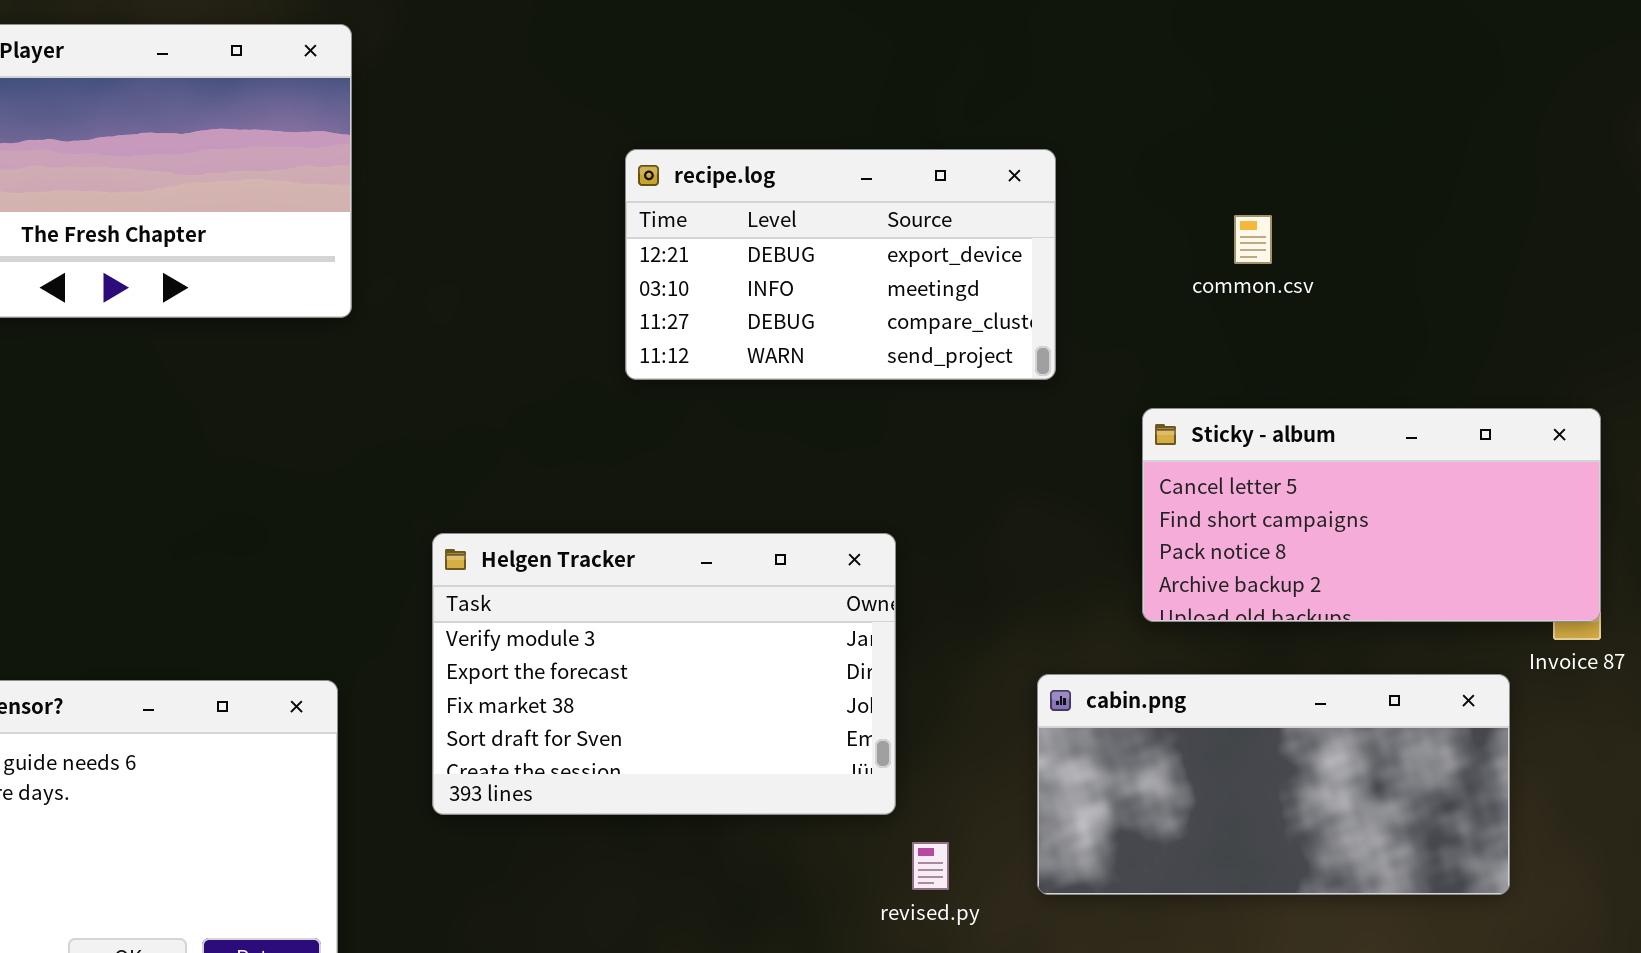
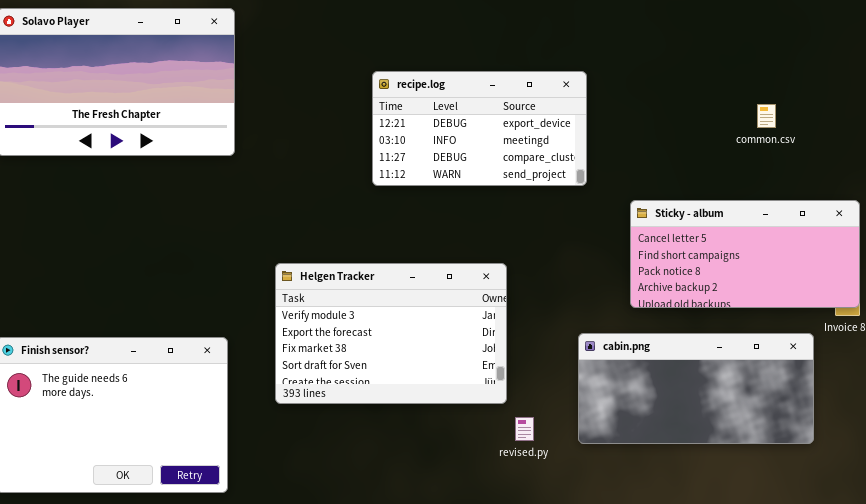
common.csv: [1234,215,1272,264] -> [757,104,776,128], moved

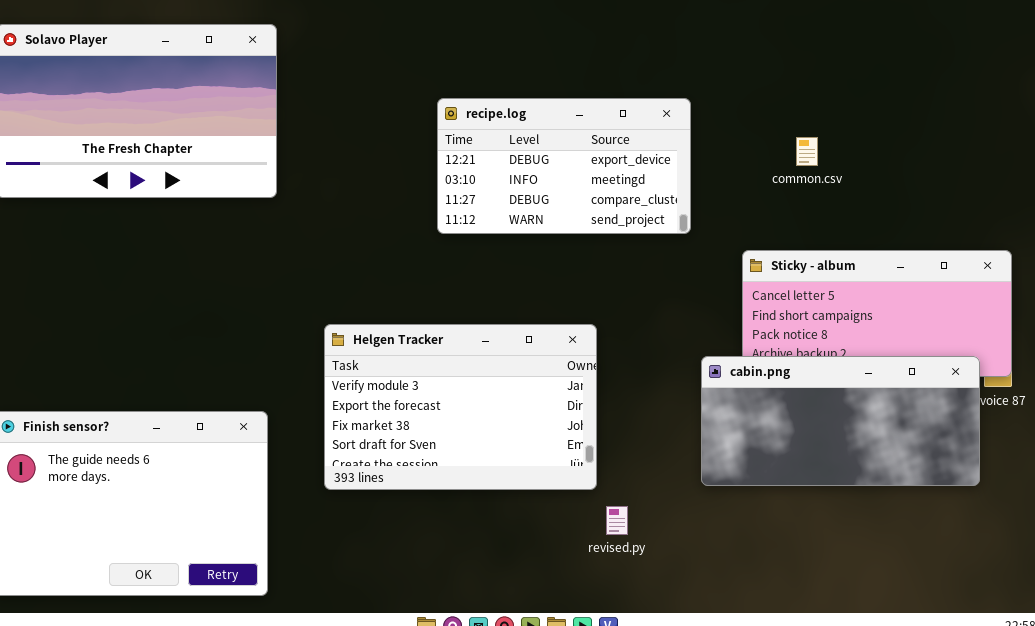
common.csv: [757,104,776,128] -> [796,137,818,166], moved
cabin.png: [578,333,814,444] -> [701,356,980,486], moved

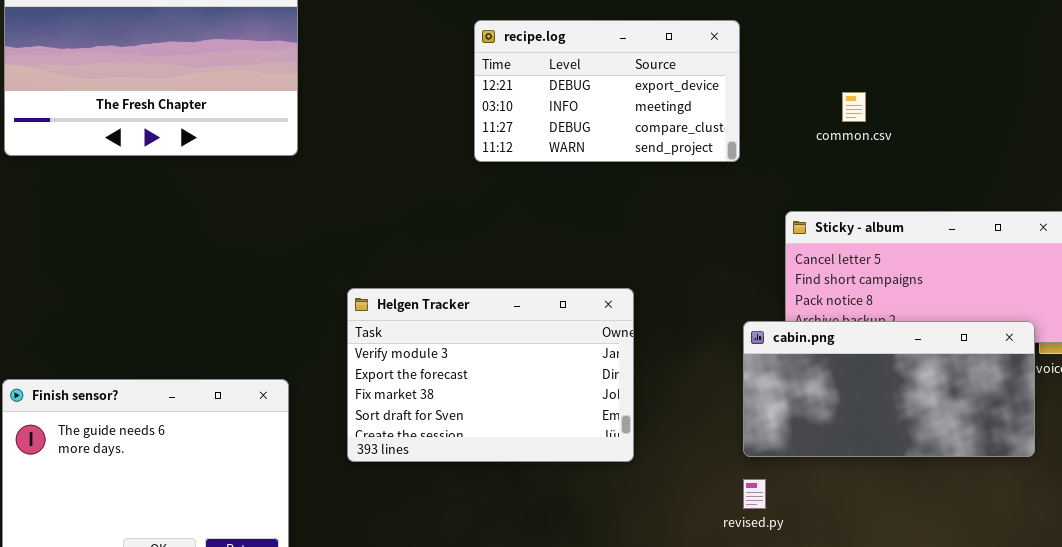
recipe.log: [437,98,691,234] -> [474,20,740,162], moved
revised.py: [606,506,628,535] -> [743,479,766,509], moved

